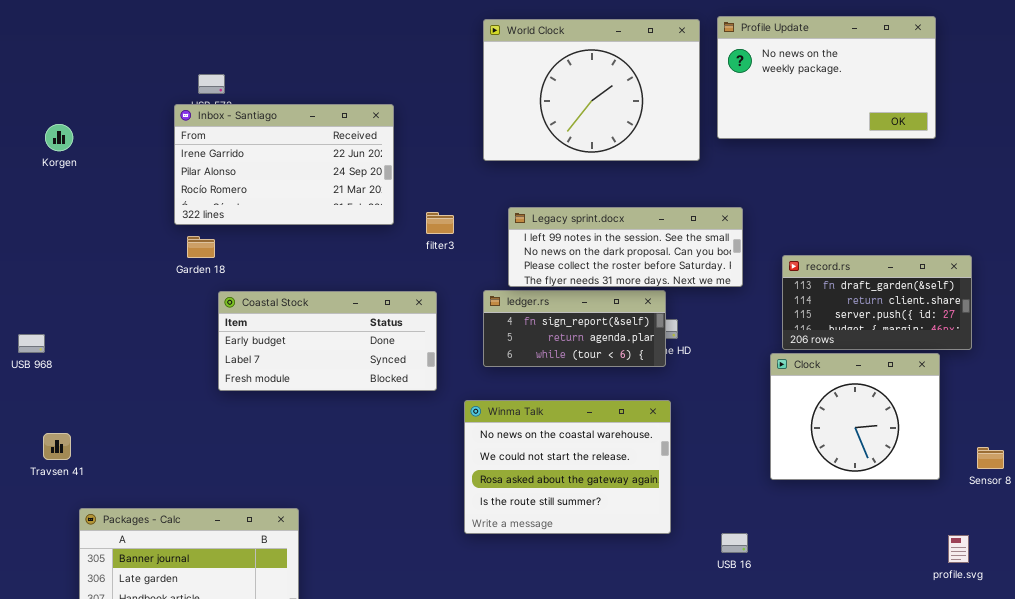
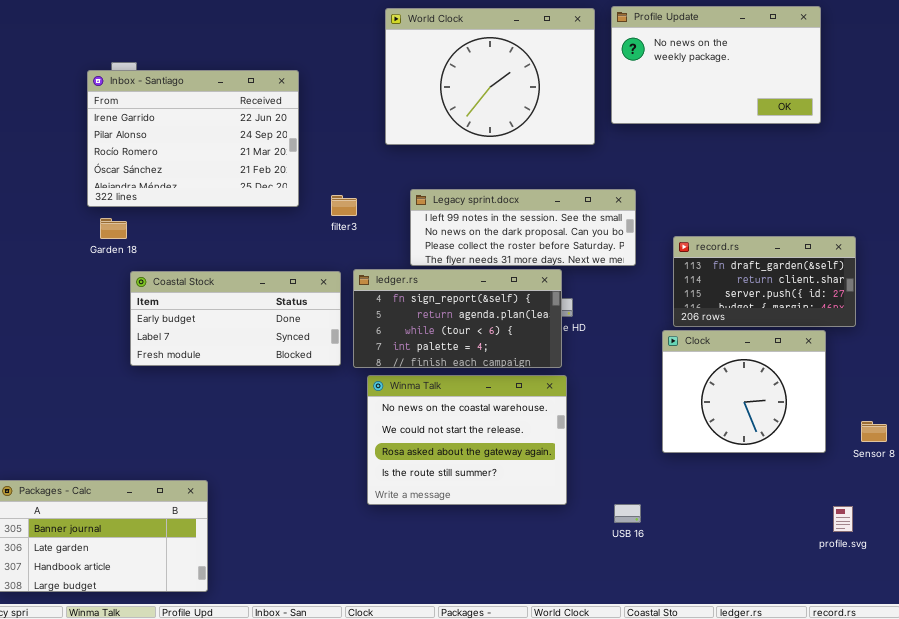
Inbox - Santiago: [174,104,394,225] -> [87,70,299,207], resized
ledger.rs: [483,290,666,367] -> [353,269,562,368], resized

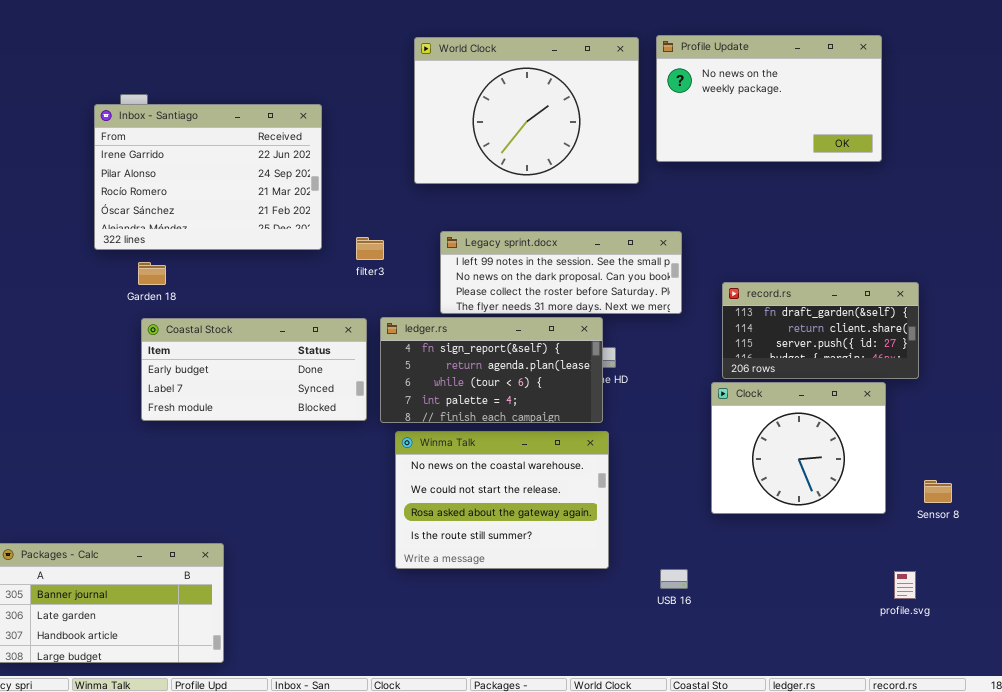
Garden 18: [100,218,127,239] -> [138,262,166,285], moved

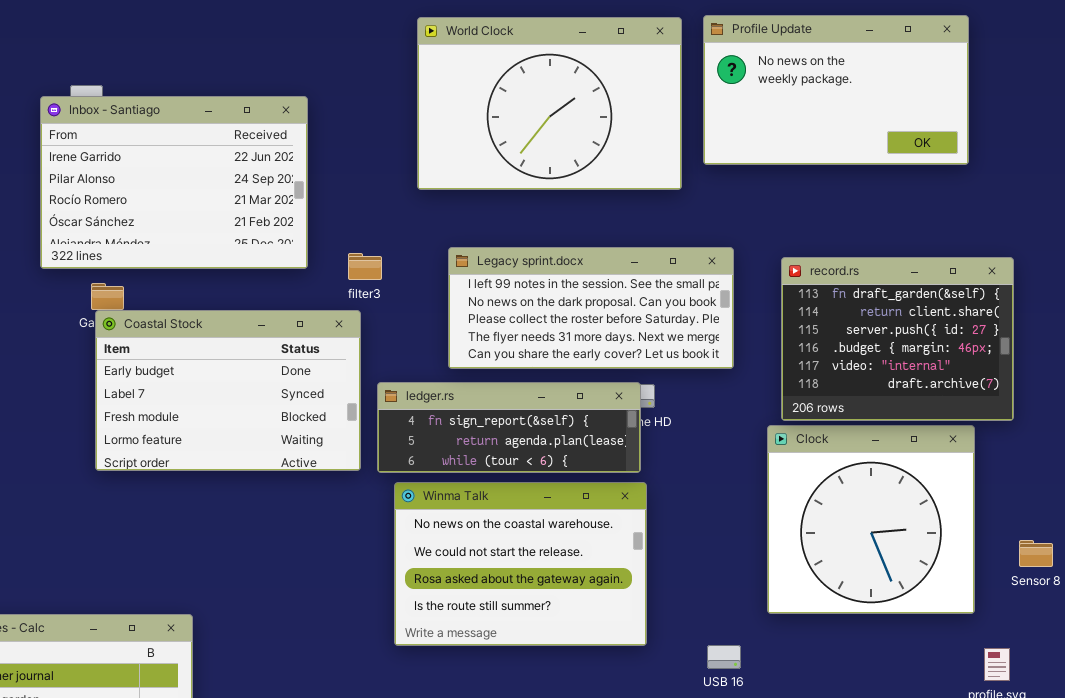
Legacy sprint.docx: [440,231,682,314] -> [448,247,734,369], resized
record.rs: [722,282,919,379] -> [781,257,1014,421], resized
ledger.rs: [380,317,603,423] -> [377,382,641,473], resized
Coastal Stock: [141,318,367,421] -> [95,310,361,471], resized
Clock: [711,382,886,514] -> [767,425,975,614], resized

